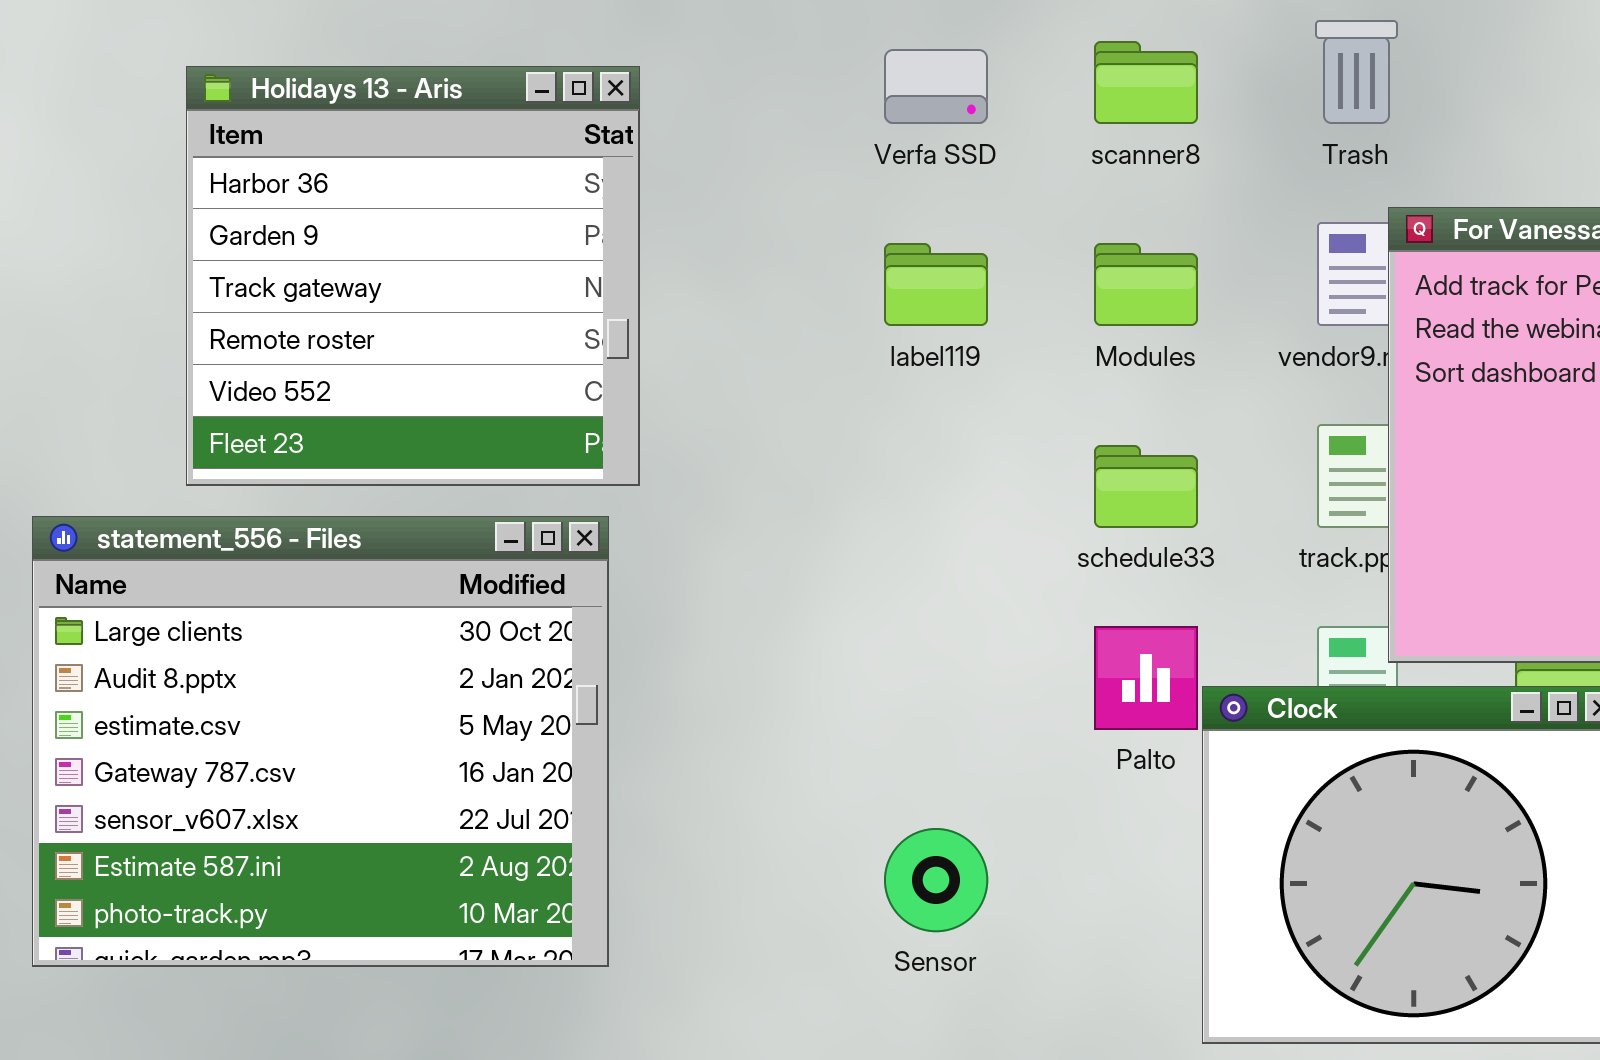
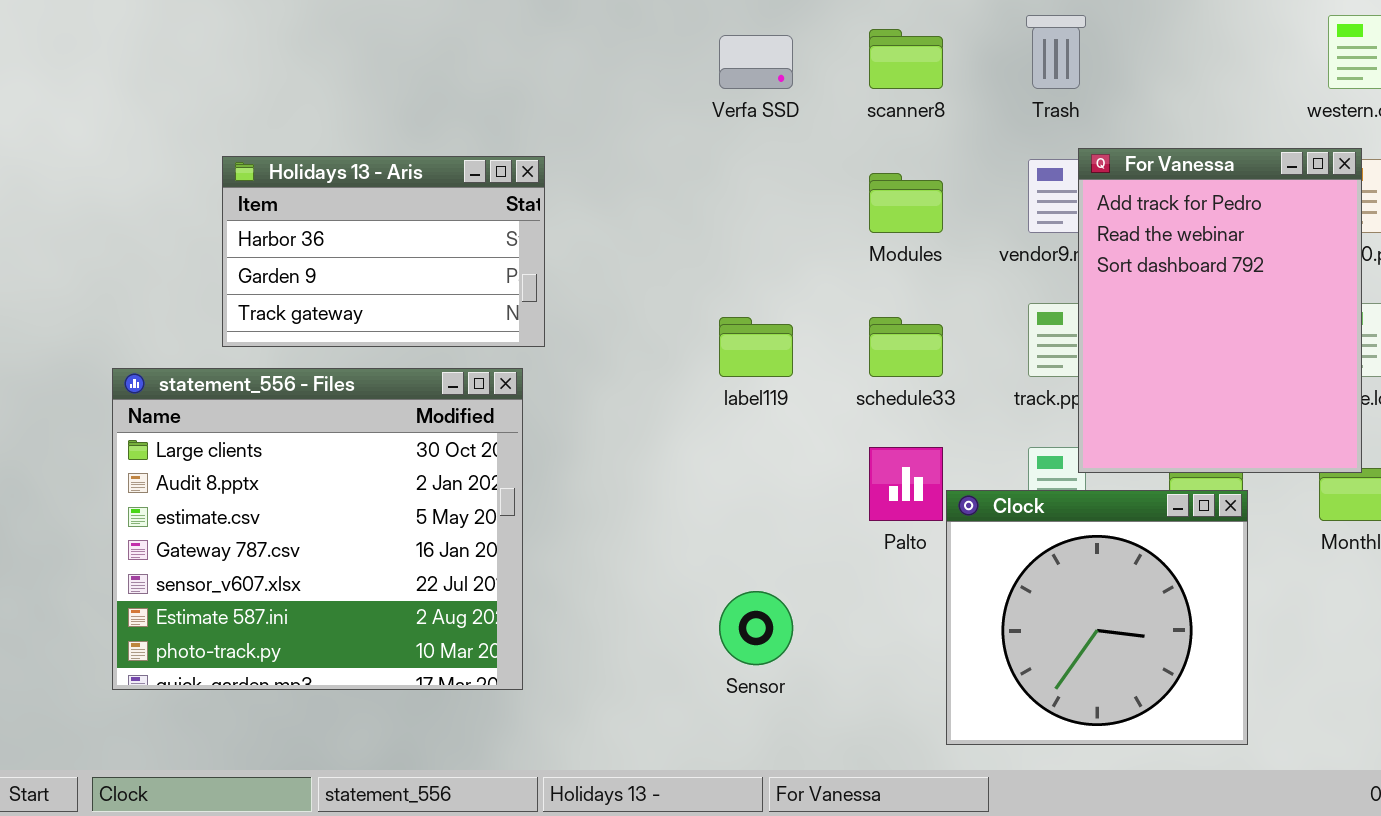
Holidays 13 - Aris: [186,66,640,486] -> [222,156,545,347], resized
label119: [884,243,988,326] -> [719,317,793,377], moved

